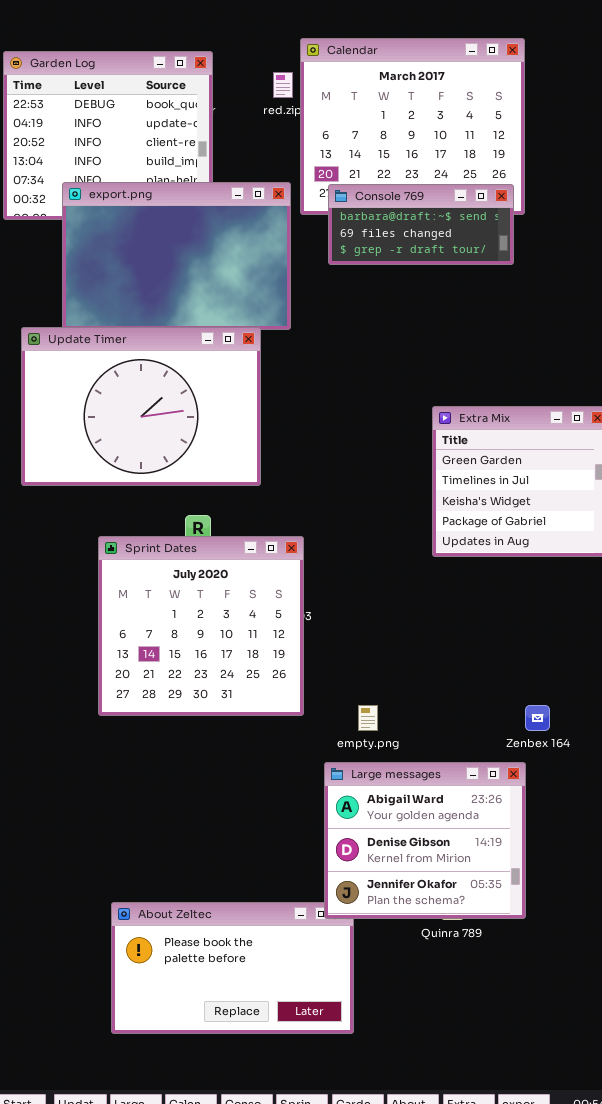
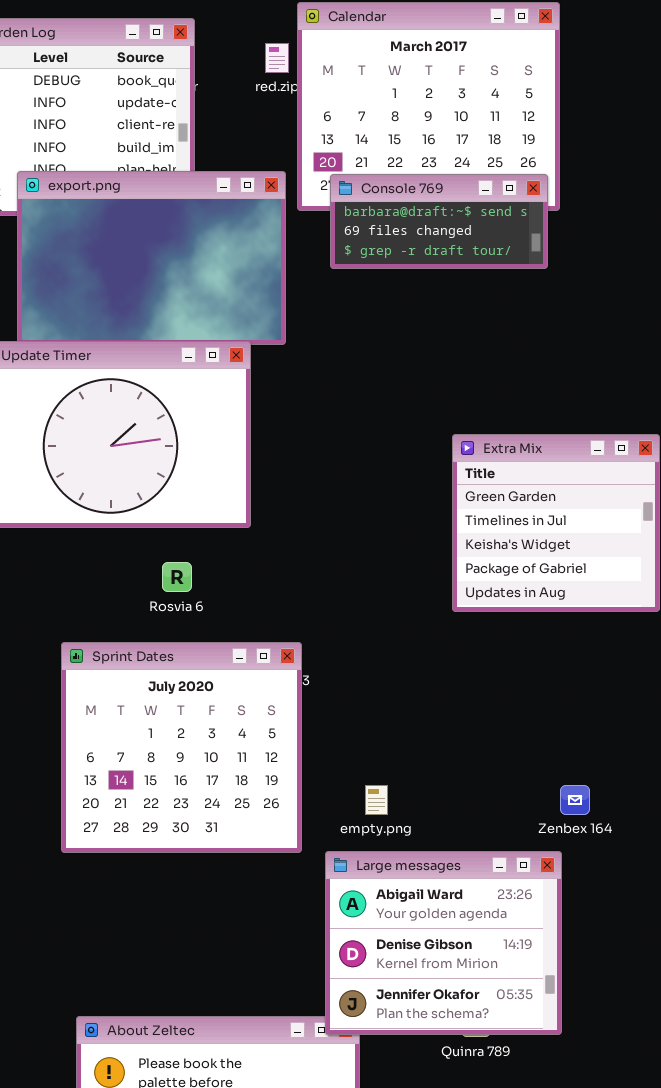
Sprint Dates: [98,536,304,716] -> [61,642,302,853], moved

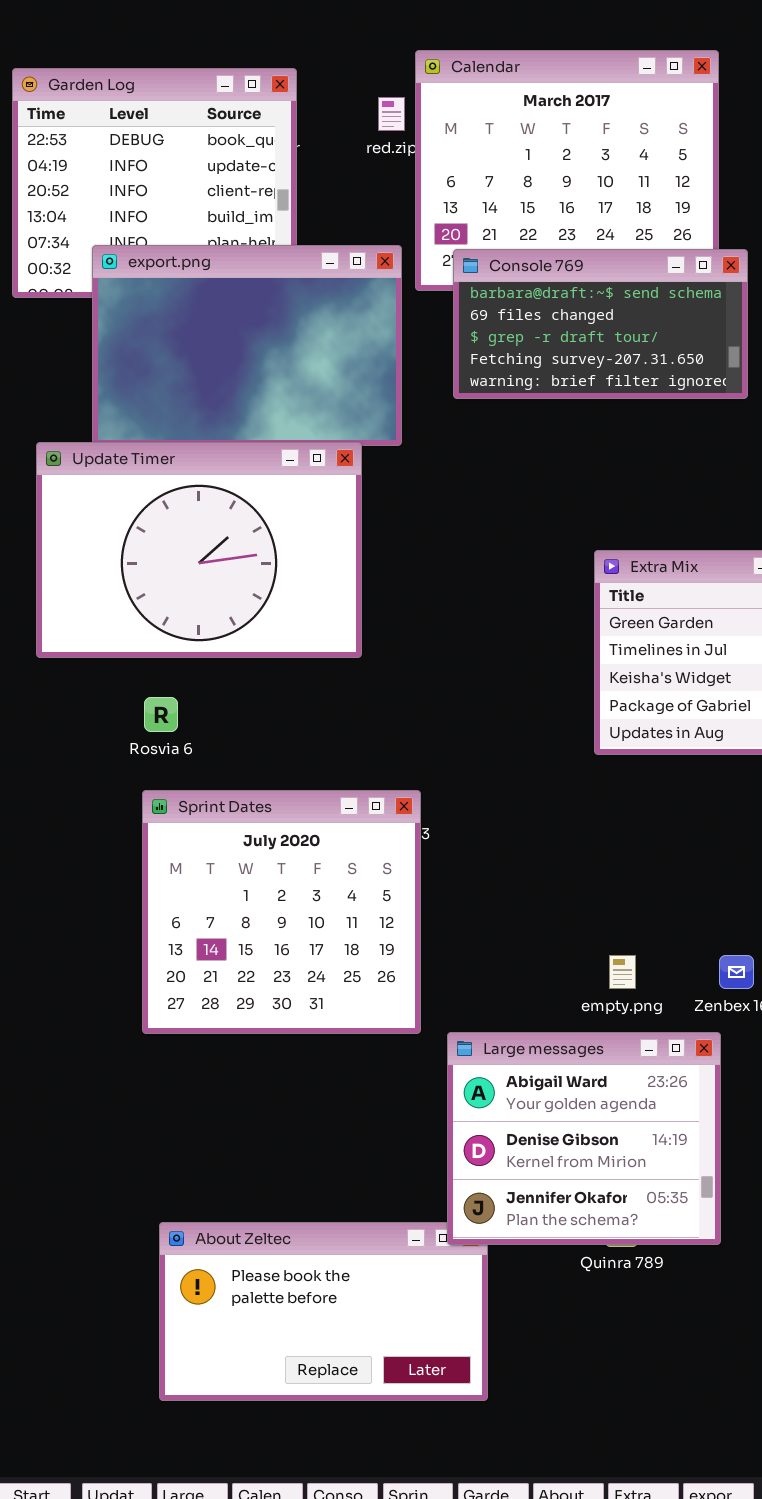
Console 769: [330,174,548,269] -> [453,249,748,399], resized
Rosvia 6: [162,562,192,592] -> [144,697,178,732], moved
empty.png: [365,785,388,815] -> [609,955,636,989], moved

